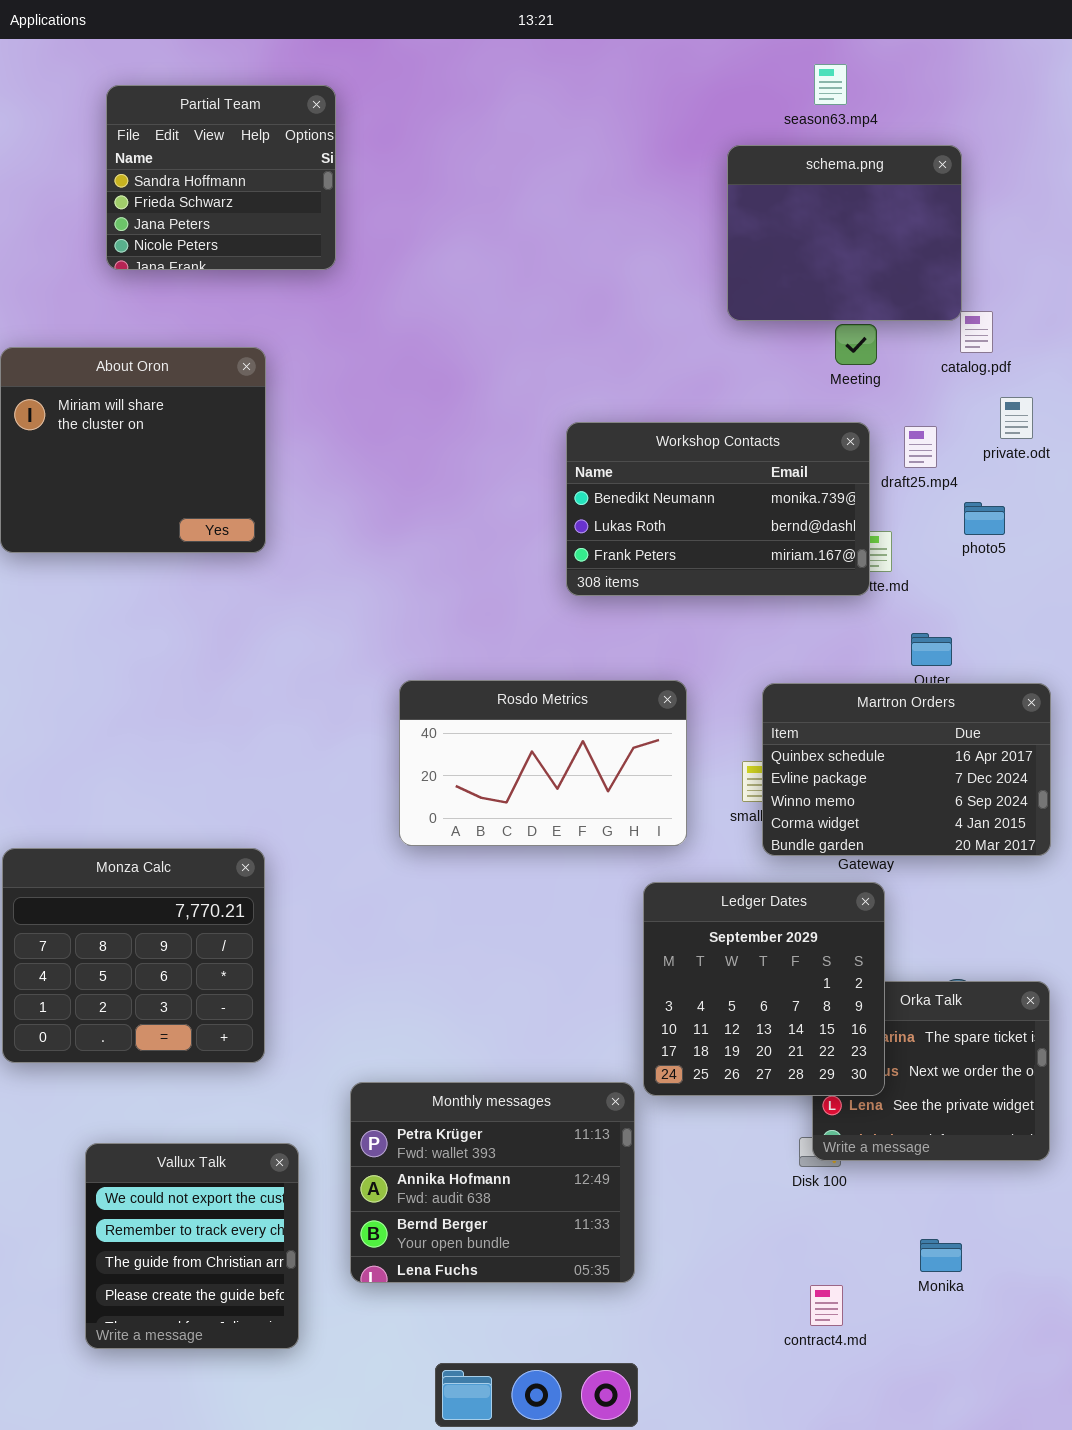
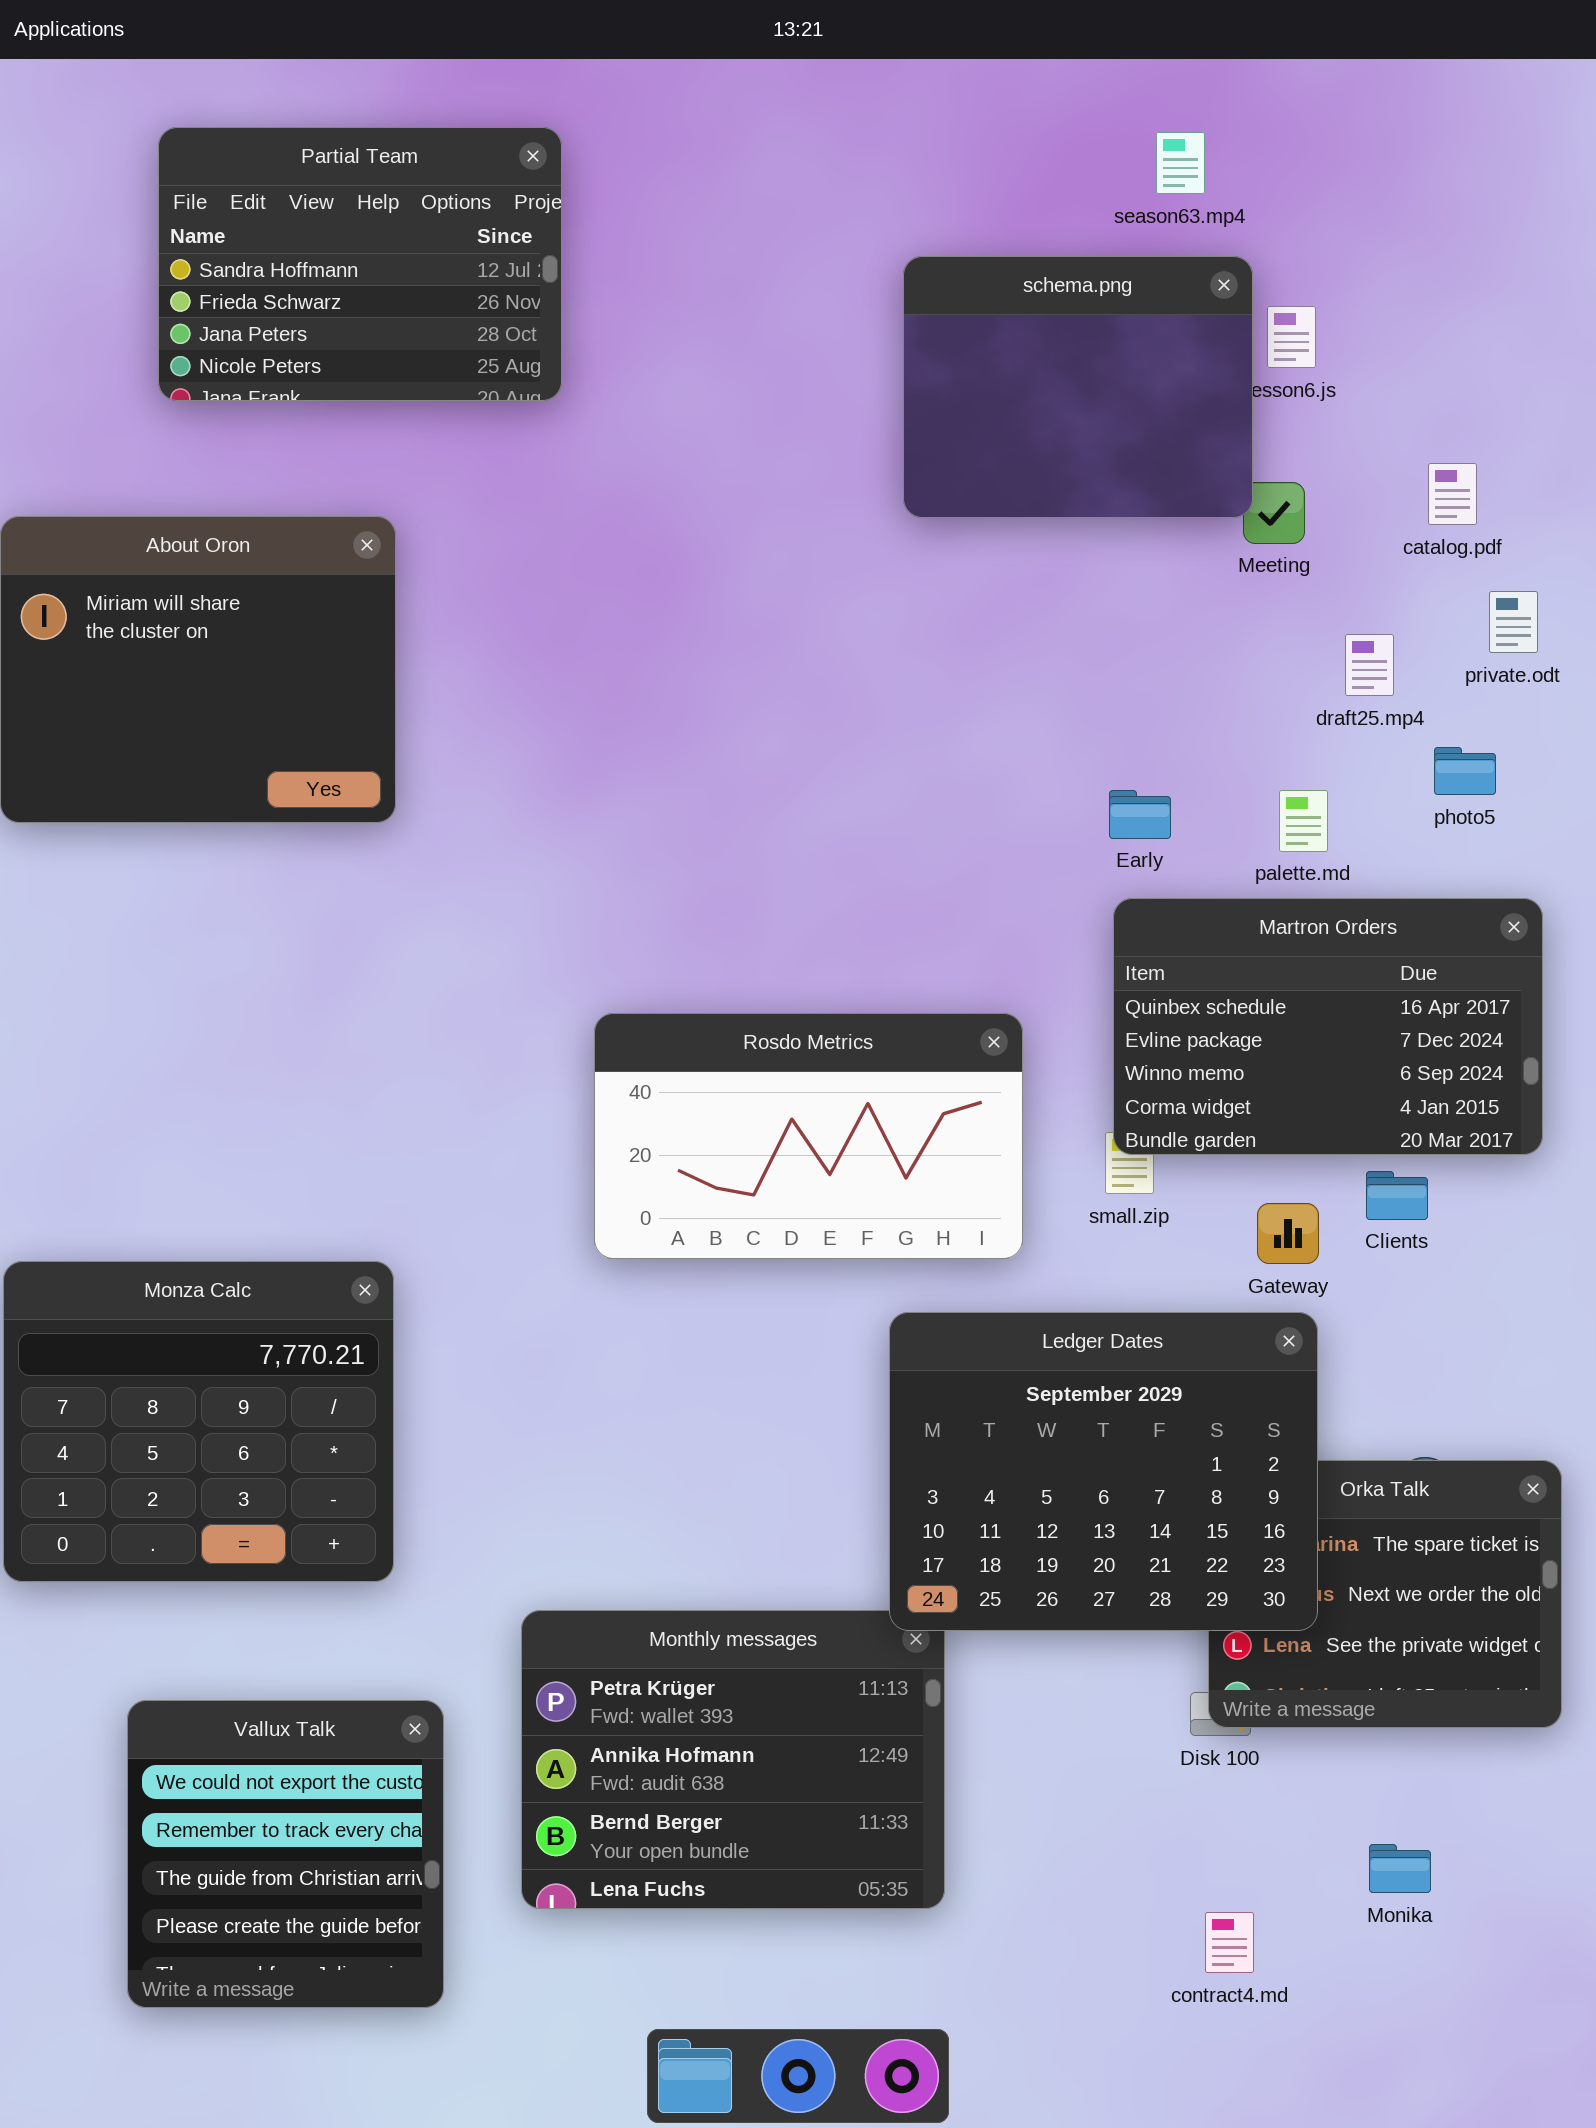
season63.mp4: [814,64,847,105] -> [1156,132,1205,194], moved
Partial Team: [106,85,336,270] -> [158,127,562,401], resized
schema.png: [727,145,962,321] -> [903,256,1253,518], moved
Workshop Contacts: [566,422,870,596] -> none, closed
Martron Orders: [762,683,1051,856] -> [1113,898,1543,1155], moved
Ledger Dates: [643,882,885,1096] -> [889,1312,1318,1631], resized

